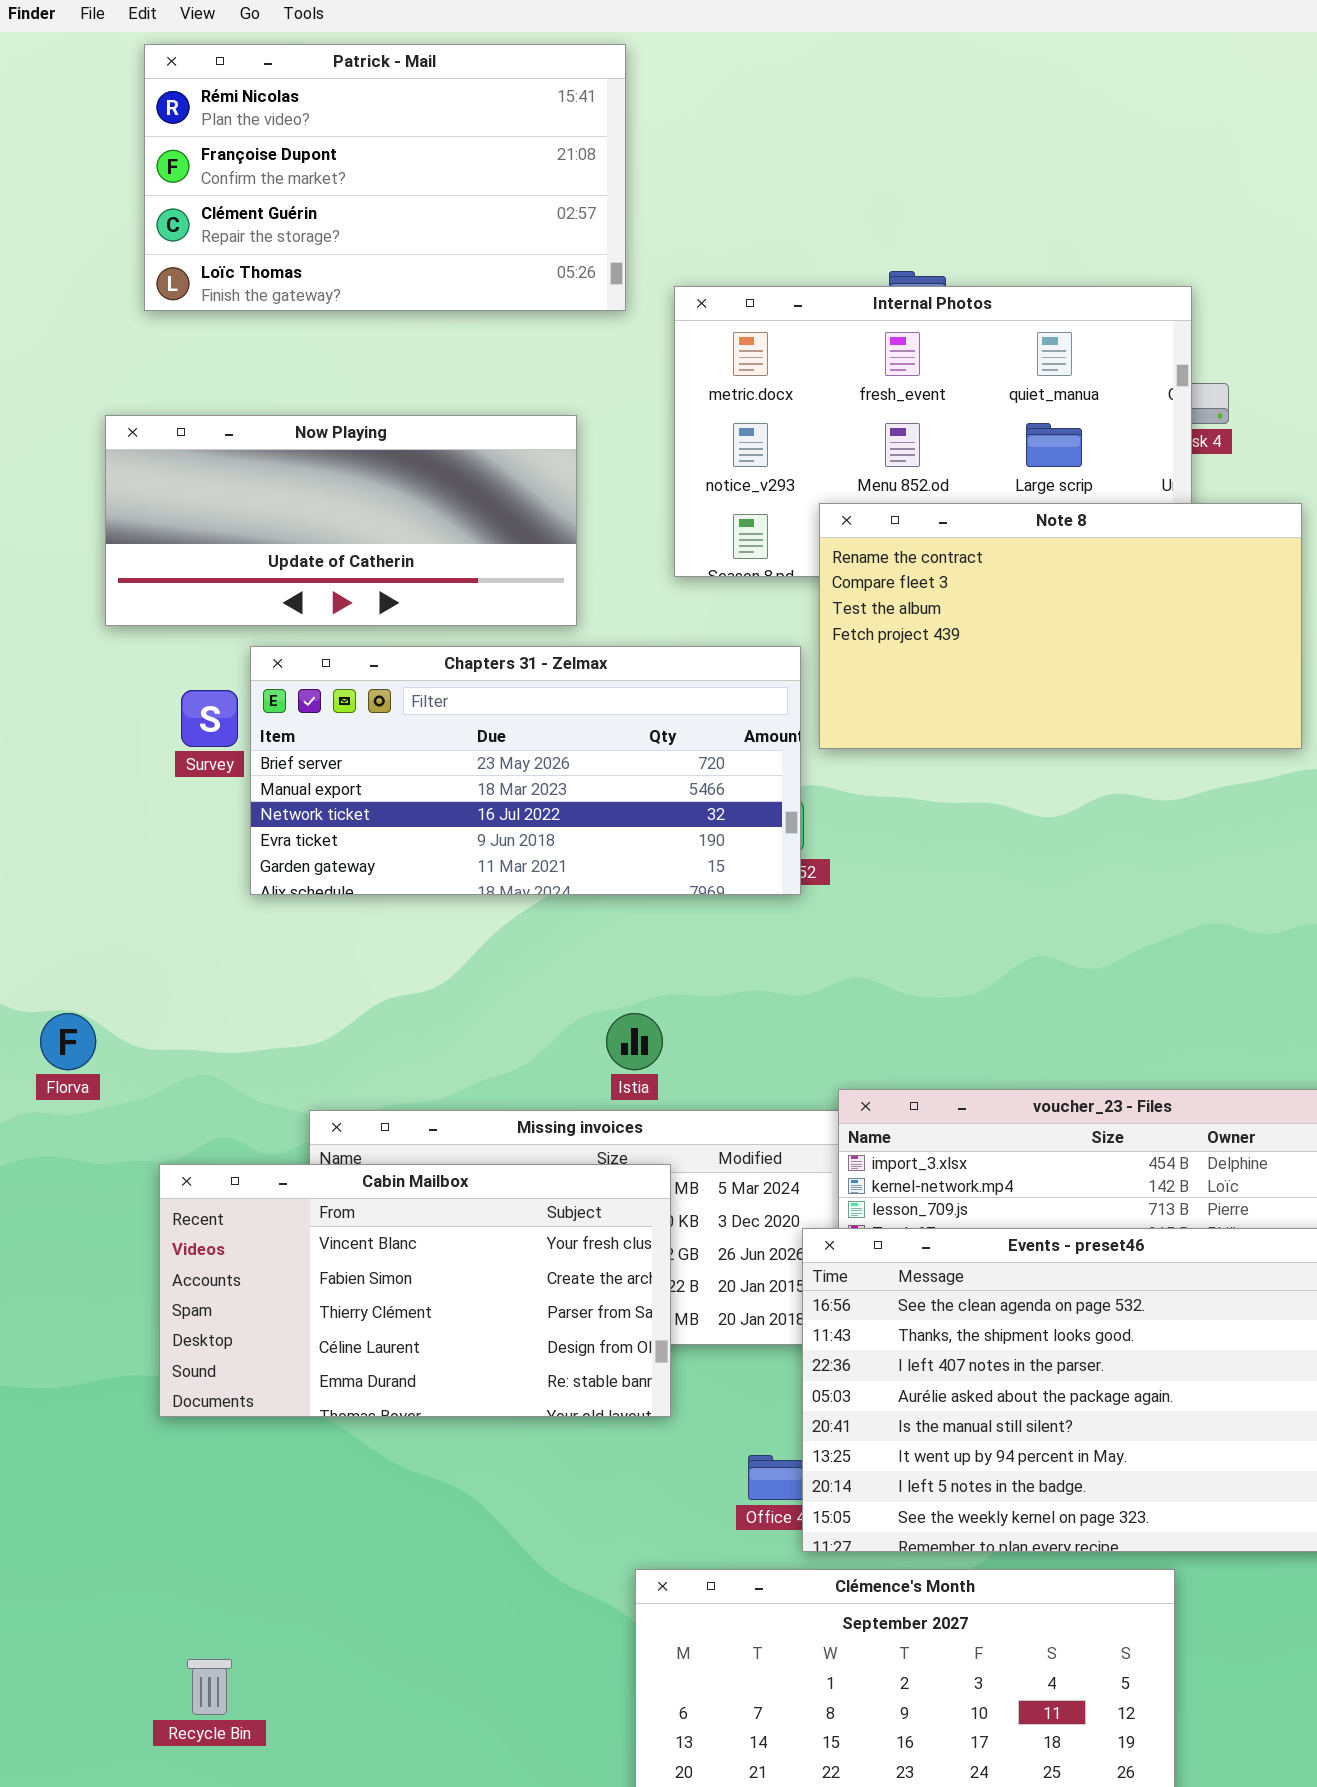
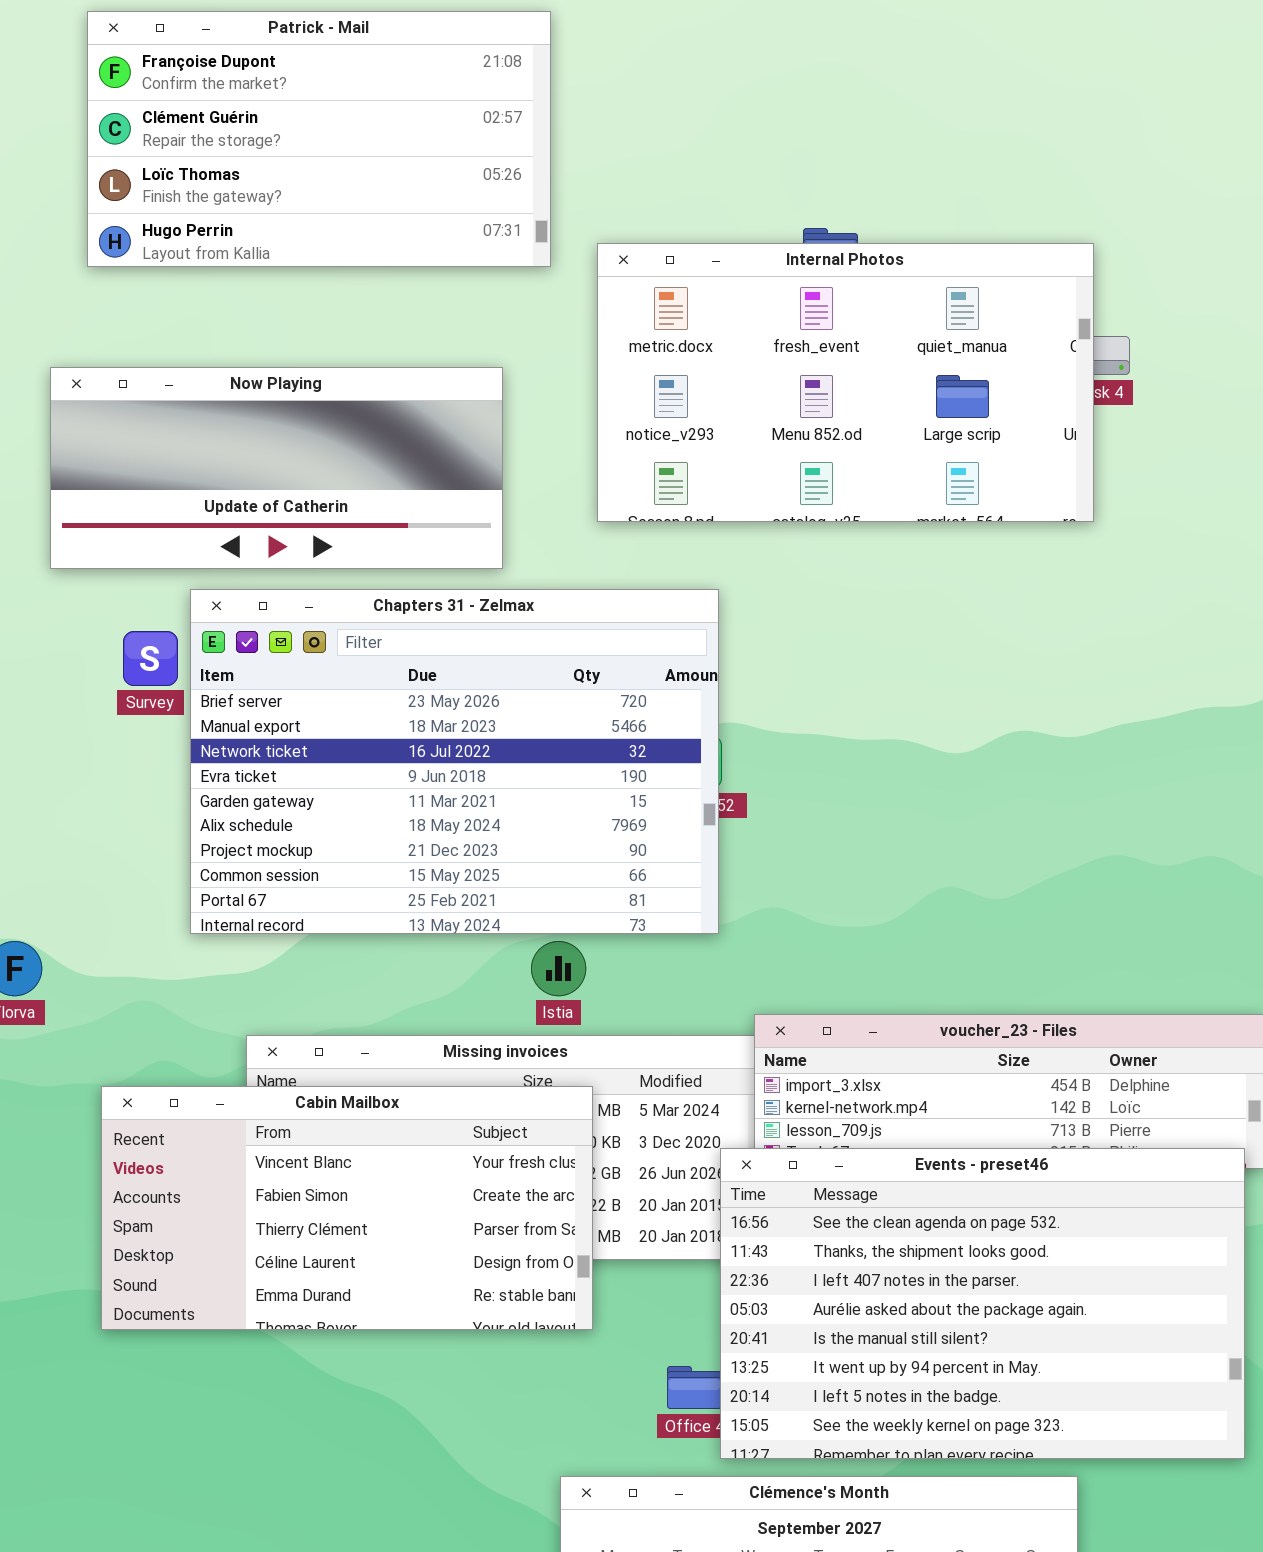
Patrick - Mail: [144,44,626,311] -> [87,11,551,267], scrolled down 1 row
Note 8: [819,503,1302,749] -> none, closed
Chapters 31 - Zelmax: [250,646,801,895] -> [190,589,719,934], resized

